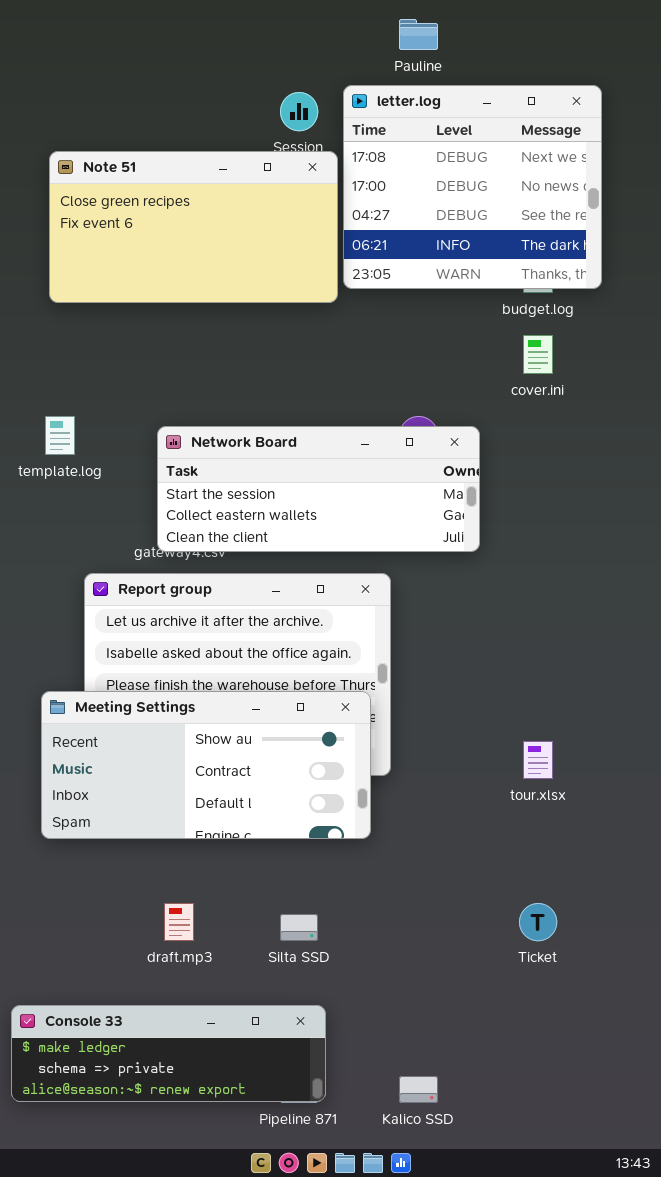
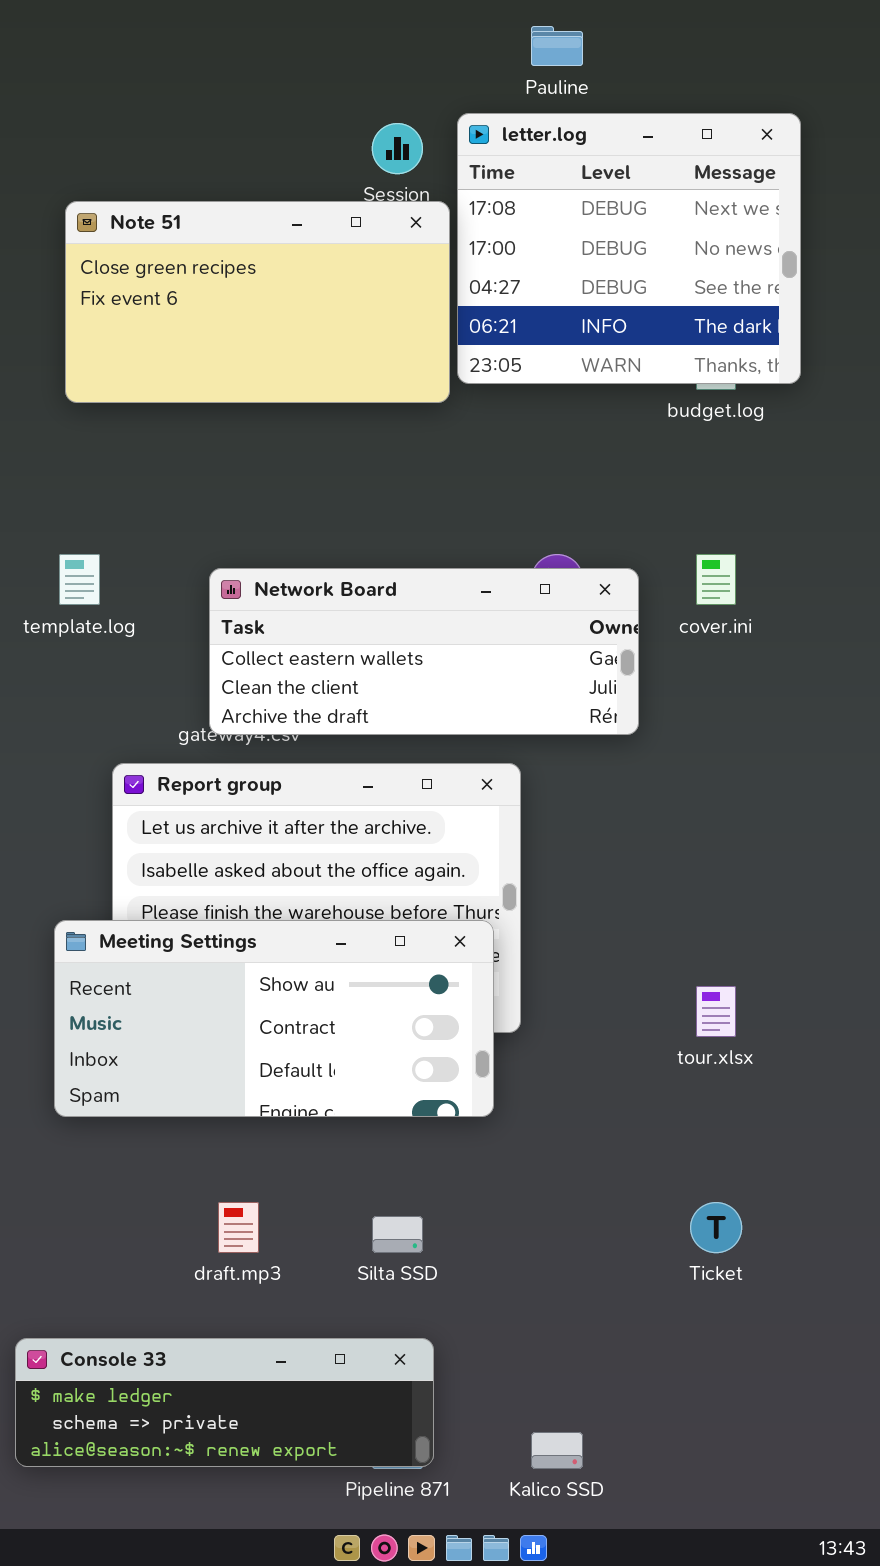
cover.ini: [523,335,553,374] -> [696,554,736,605], moved
Network Board: [157,426,480,552] -> [209,568,639,735], scrolled down 1 row

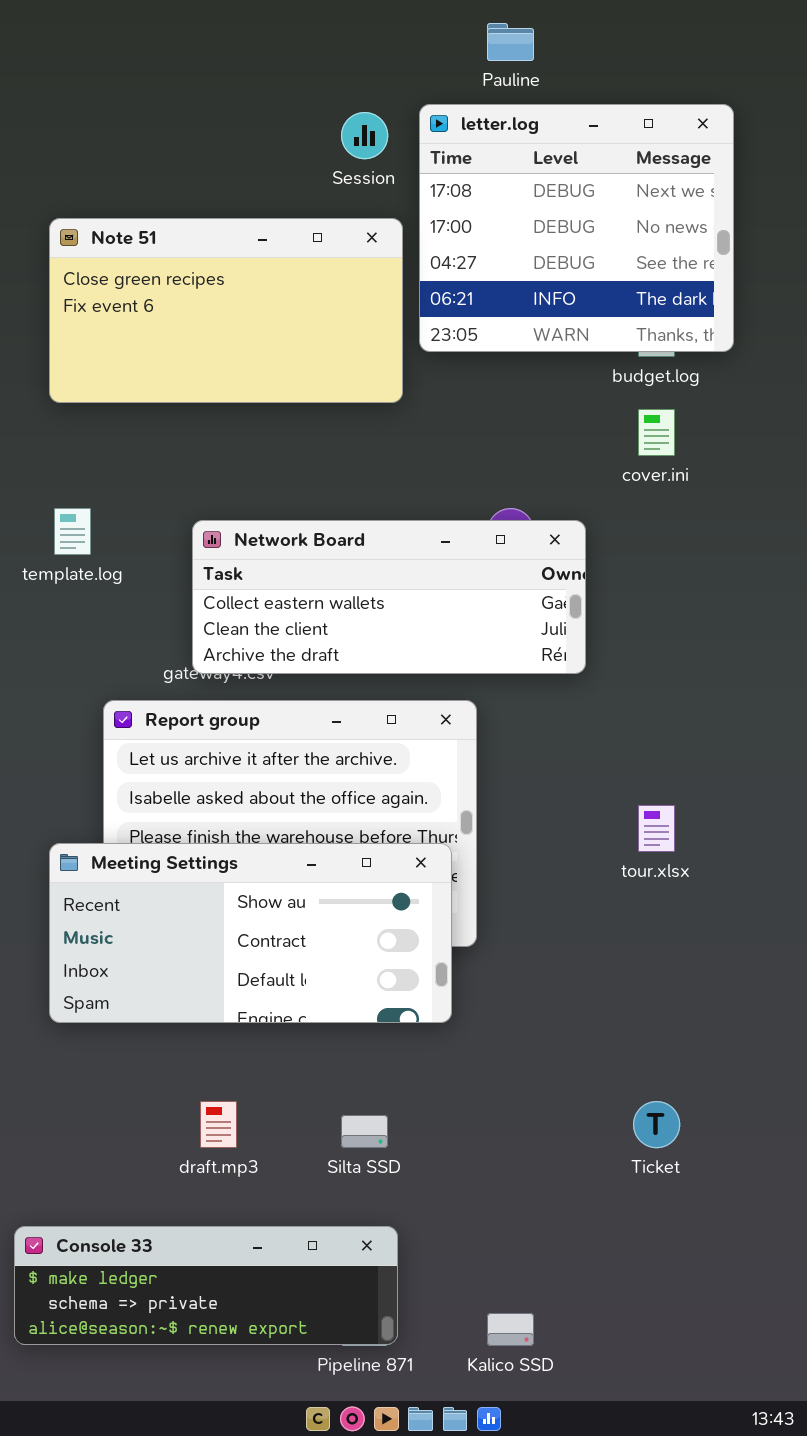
Note 51: [65,201,450,403] -> [49,218,403,403], moved
cover.ini: [696,554,736,605] -> [638,409,675,456], moved
tour.xlsx: [696,986,736,1037] -> [638,805,675,852], moved

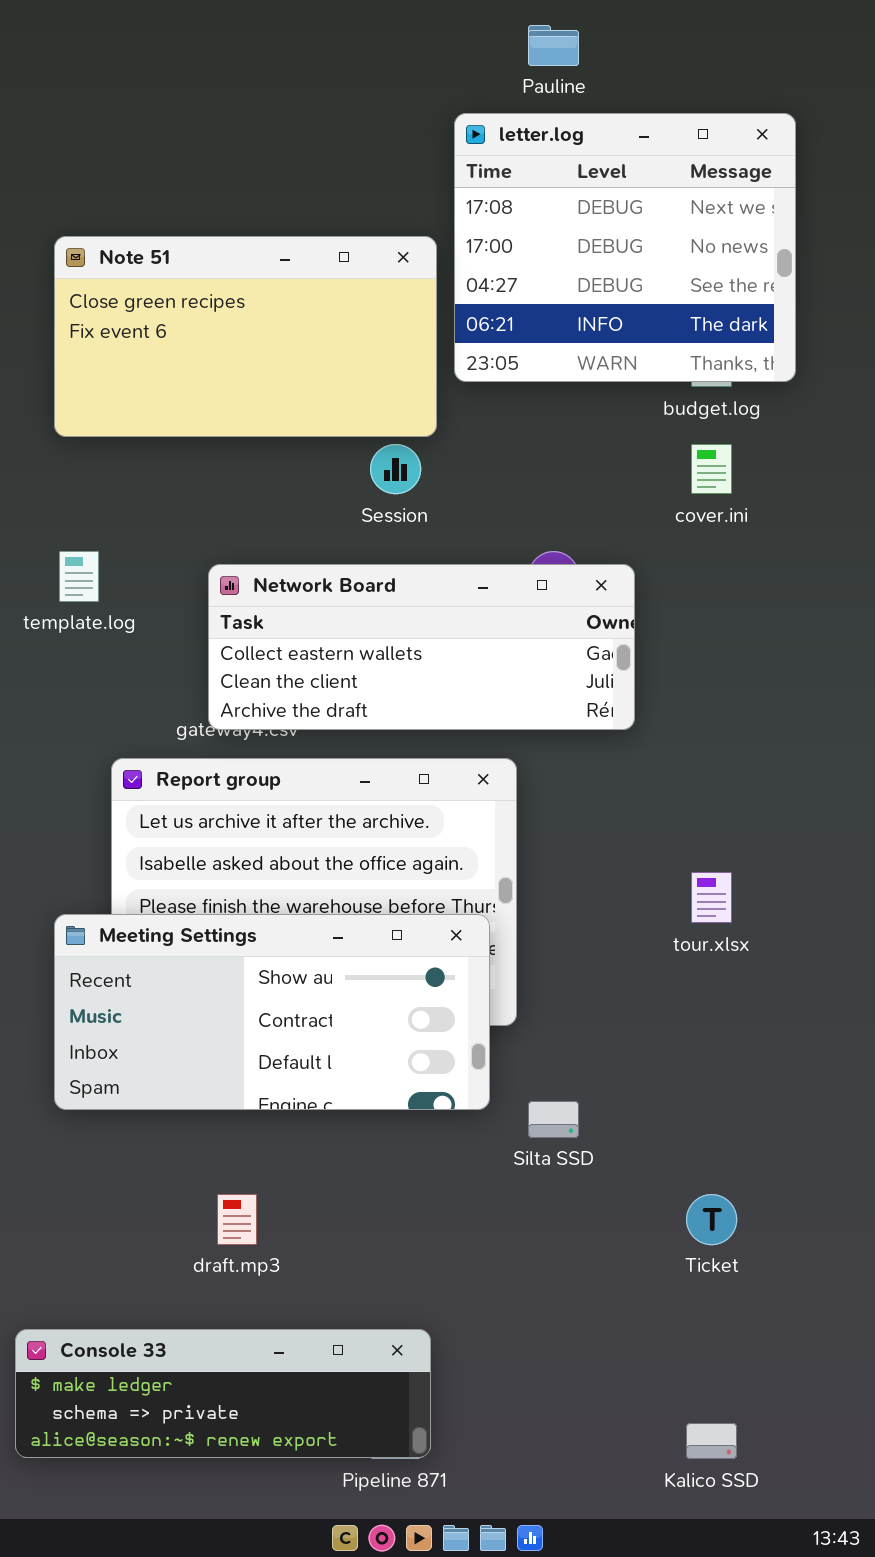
Session: [341,112,388,159] -> [370,444,421,494], moved
Silta SSD: [341,1115,388,1148] -> [528,1101,579,1138], moved
Kalico SSD: [487,1313,534,1346] -> [686,1423,737,1459], moved

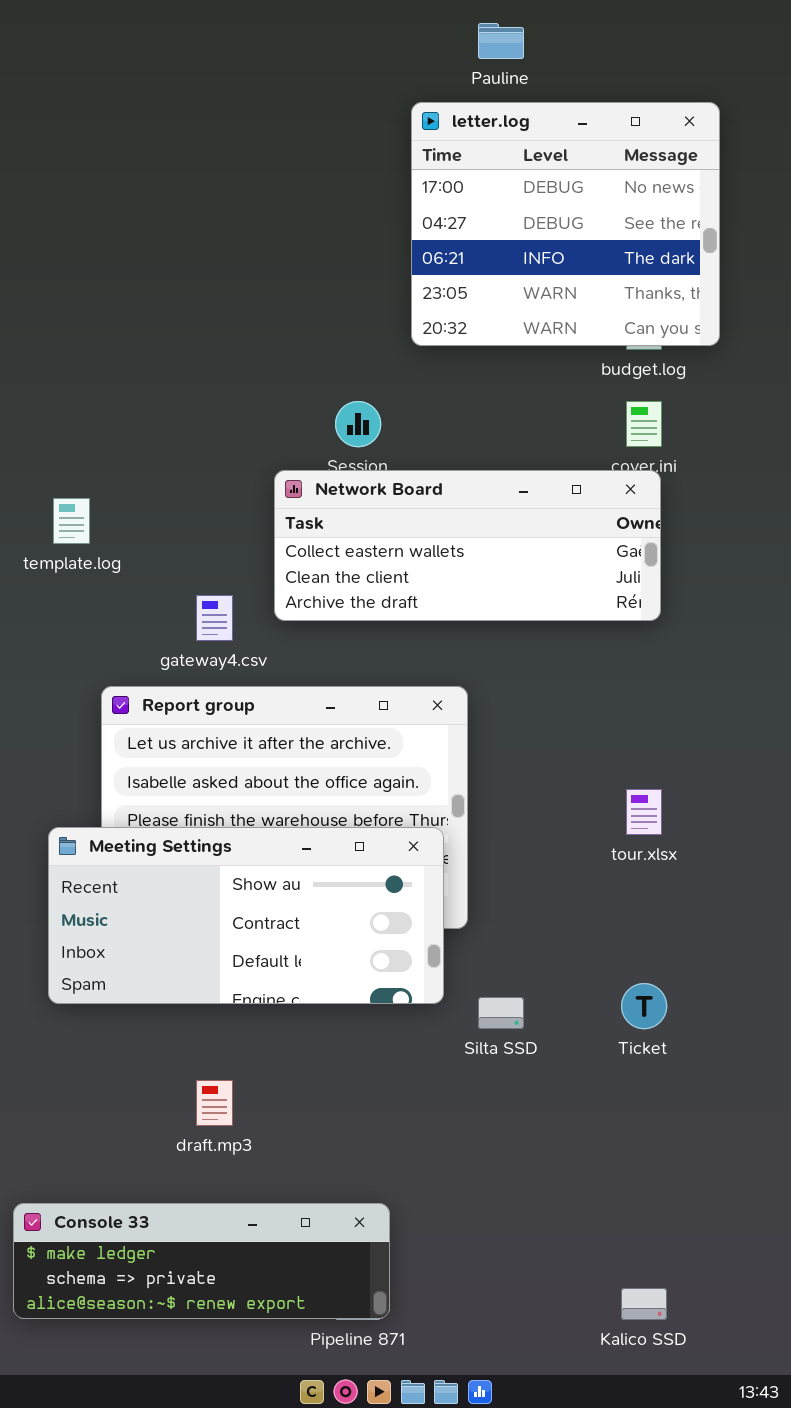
letter.log: [454,113,796,382] -> [411,102,720,346], scrolled down 1 row
Note 51: [54,236,437,437] -> none, closed
Network Board: [208,564,635,730] -> [274,470,661,621], moved
Ticket: [686,1194,737,1245] -> [621,983,667,1029], moved

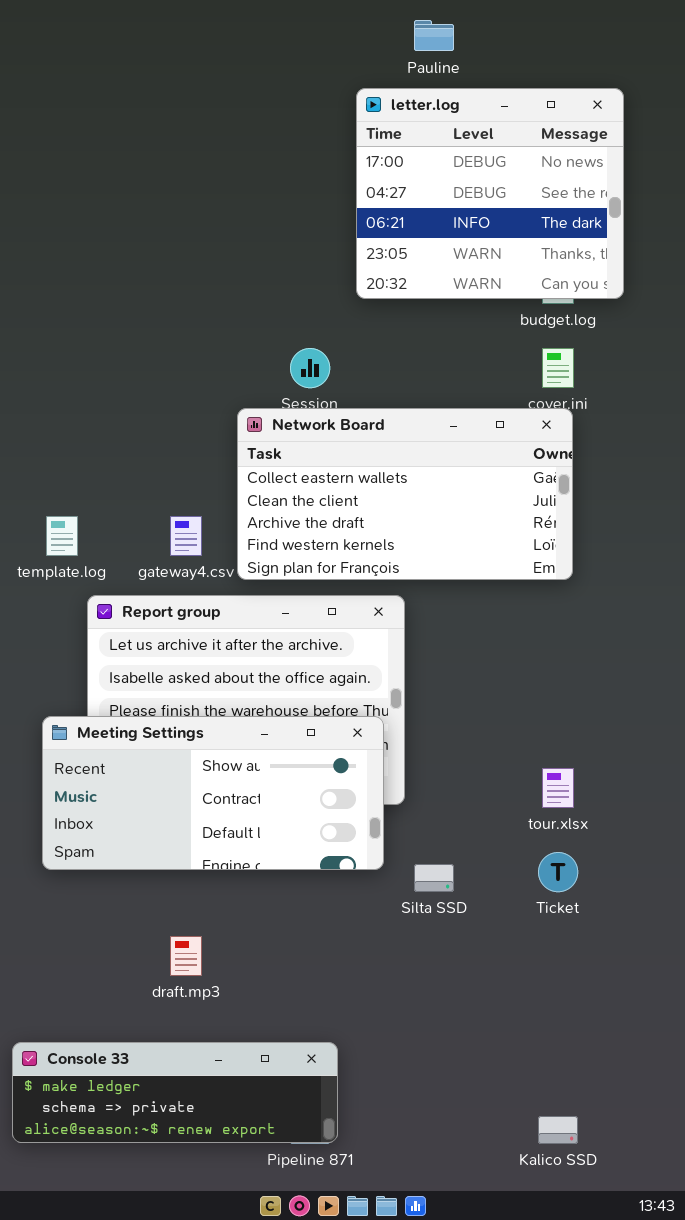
Network Board: [274,470,661,621] -> [237,408,573,580], resized
template.log: [53,498,90,544] -> [46,516,78,556], moved
tour.xlsx: [626,789,662,835] -> [542,768,574,808], moved

